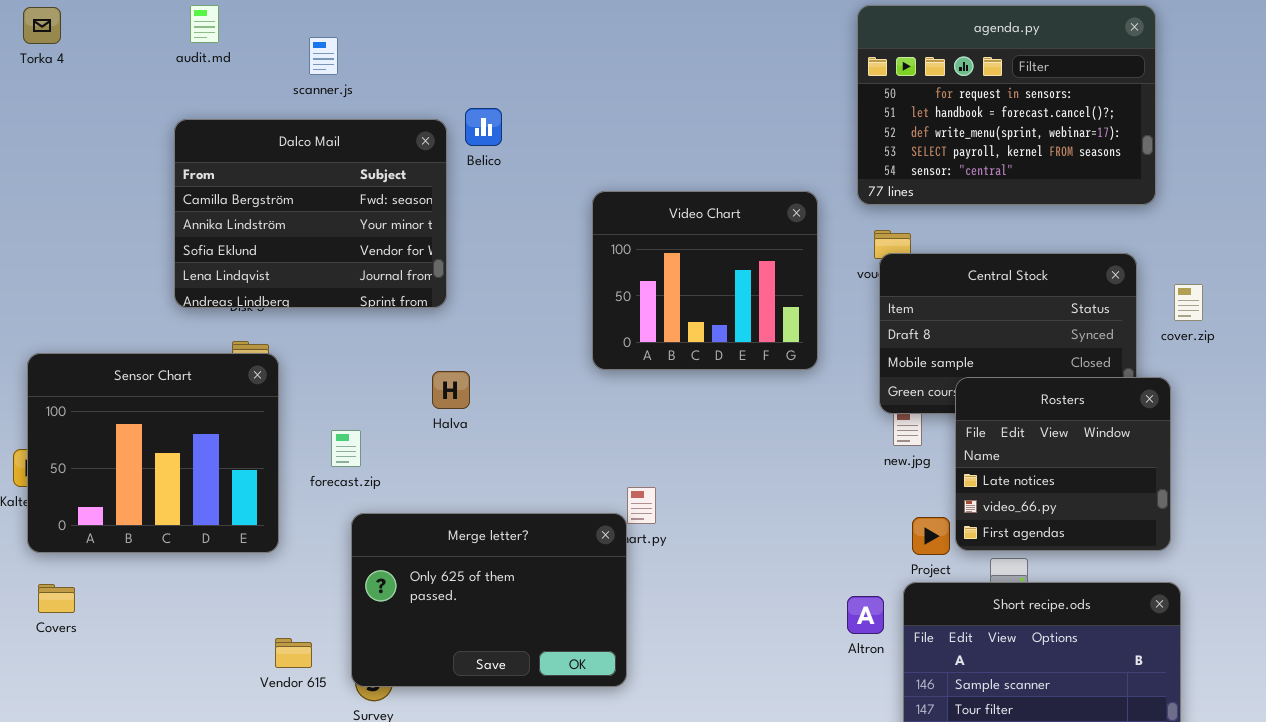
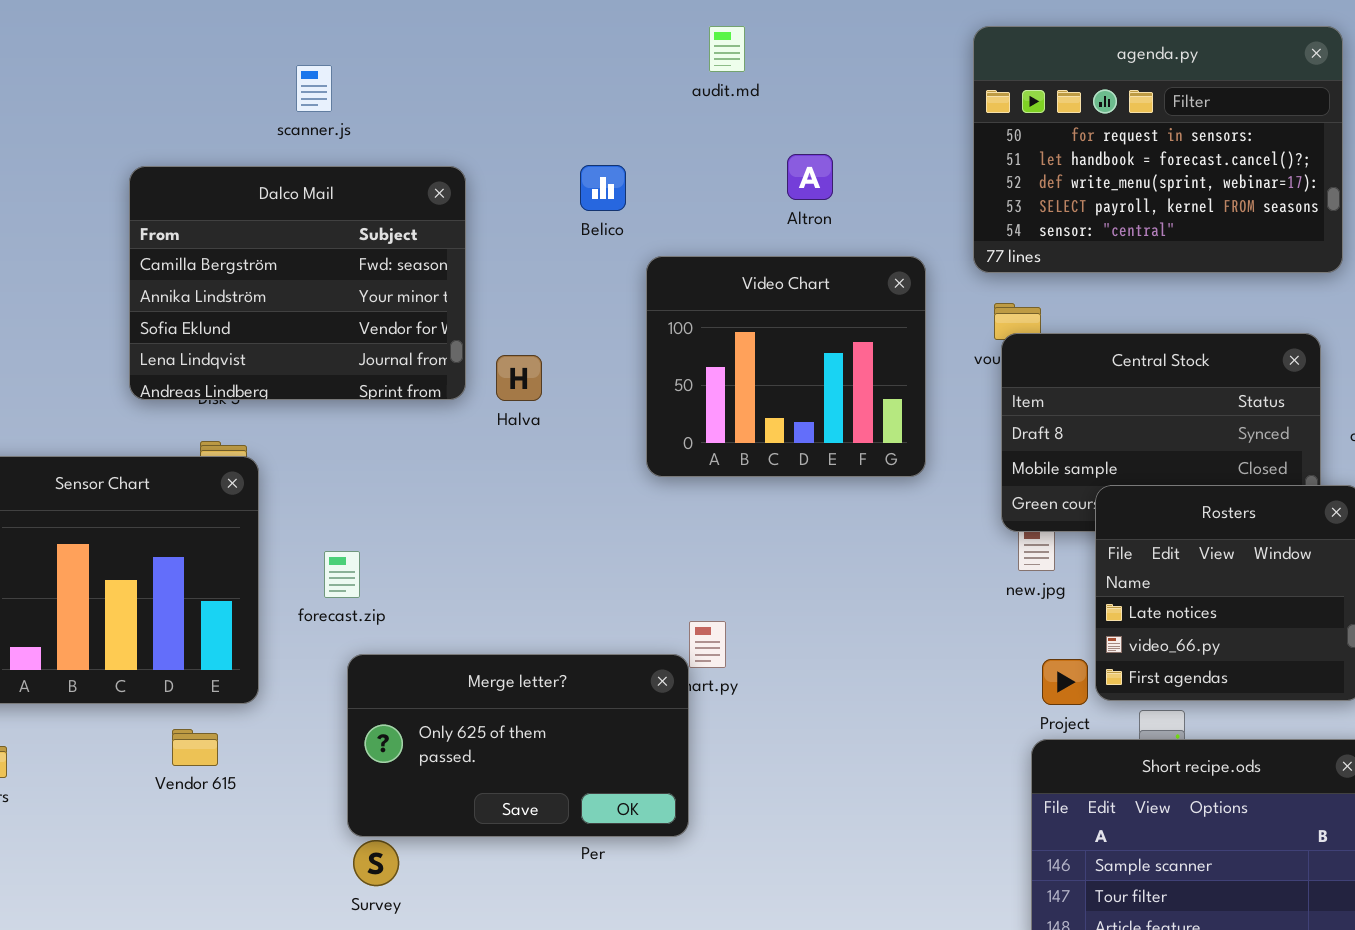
audit.md: [190,5,219,43] -> [709,26,745,72], moved
Belico: [465,108,502,146] -> [580,165,626,211], moved
Halva: [432,371,470,409] -> [496,355,542,401], moved
Merge letter?: [351,513,627,687] -> [347,654,689,837], resized
Altron: [847,596,884,634] -> [787,154,833,200], moved
Vendor 615: [275,638,312,668] -> [172,729,218,766], moved

